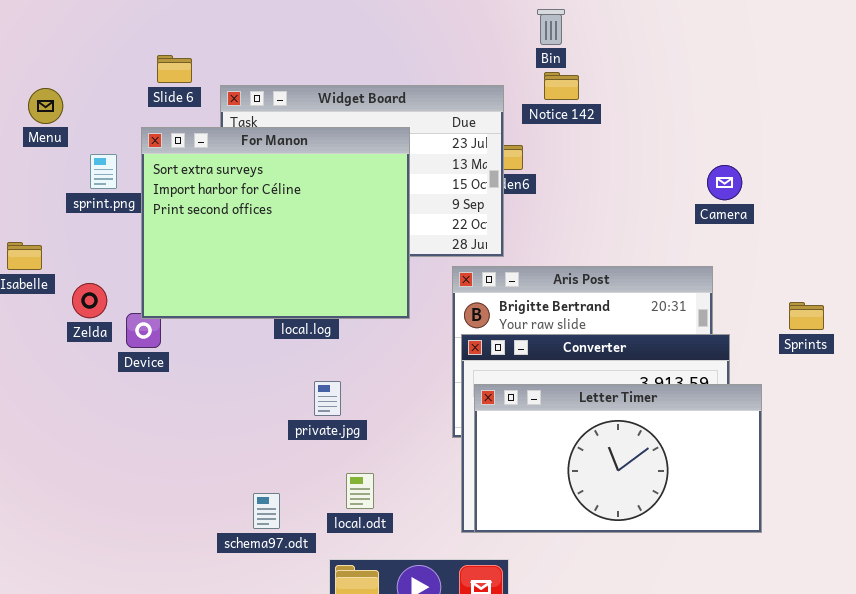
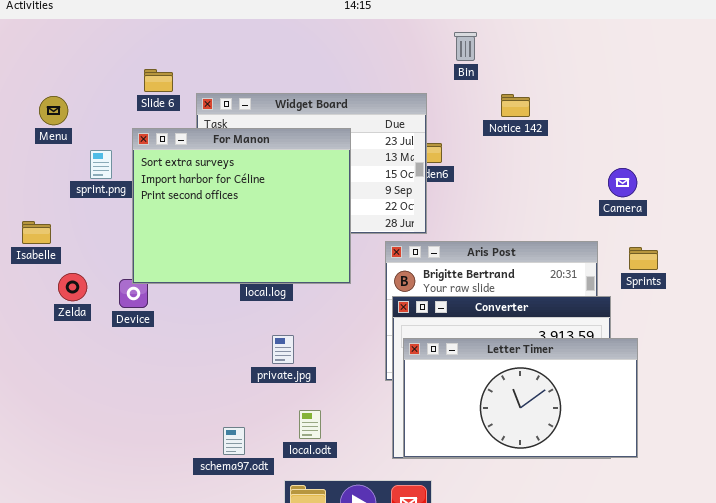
Notice 142: [544,72,579,100] -> [501,94,530,117], moved
Camera: [707,165,742,200] -> [608,168,637,197], moved
Zelda: [72,283,107,318] -> [58,273,87,301], moved
Sprints: [789,302,824,330] -> [629,247,658,270], moved

